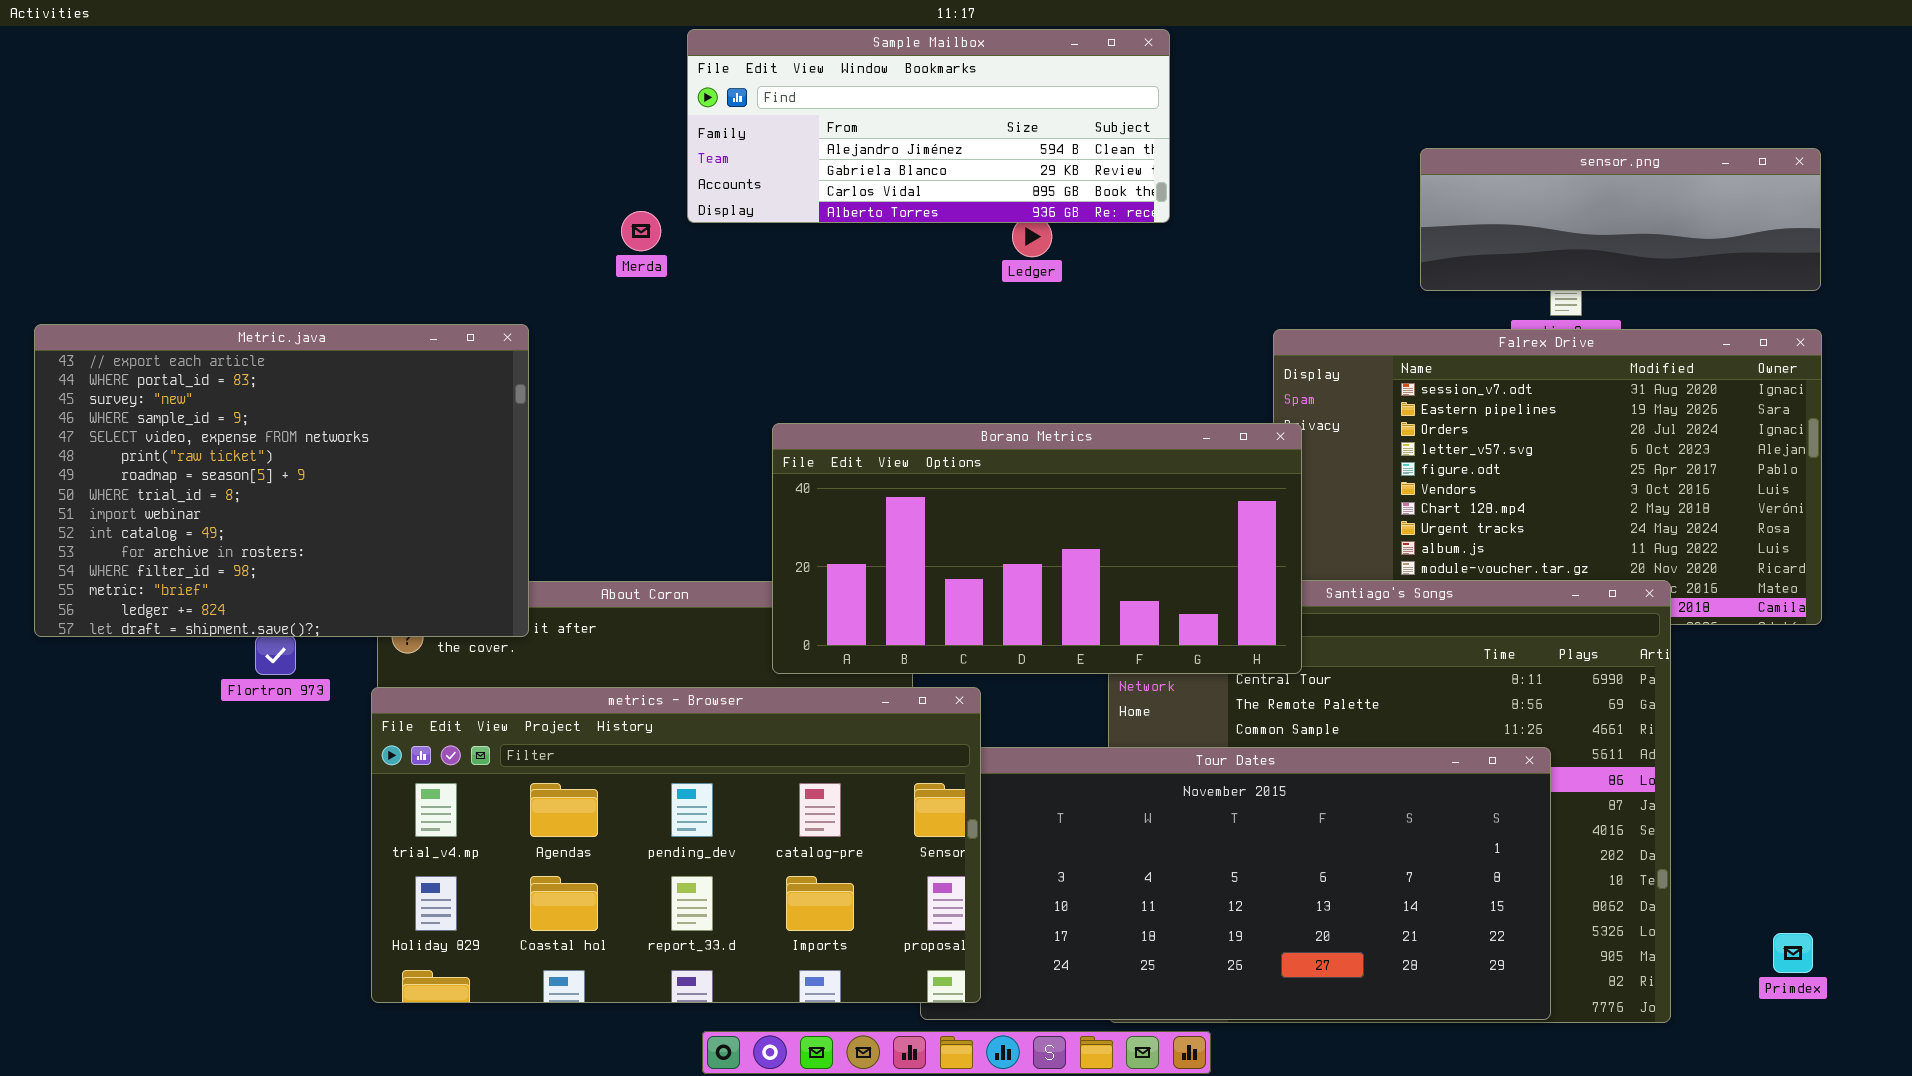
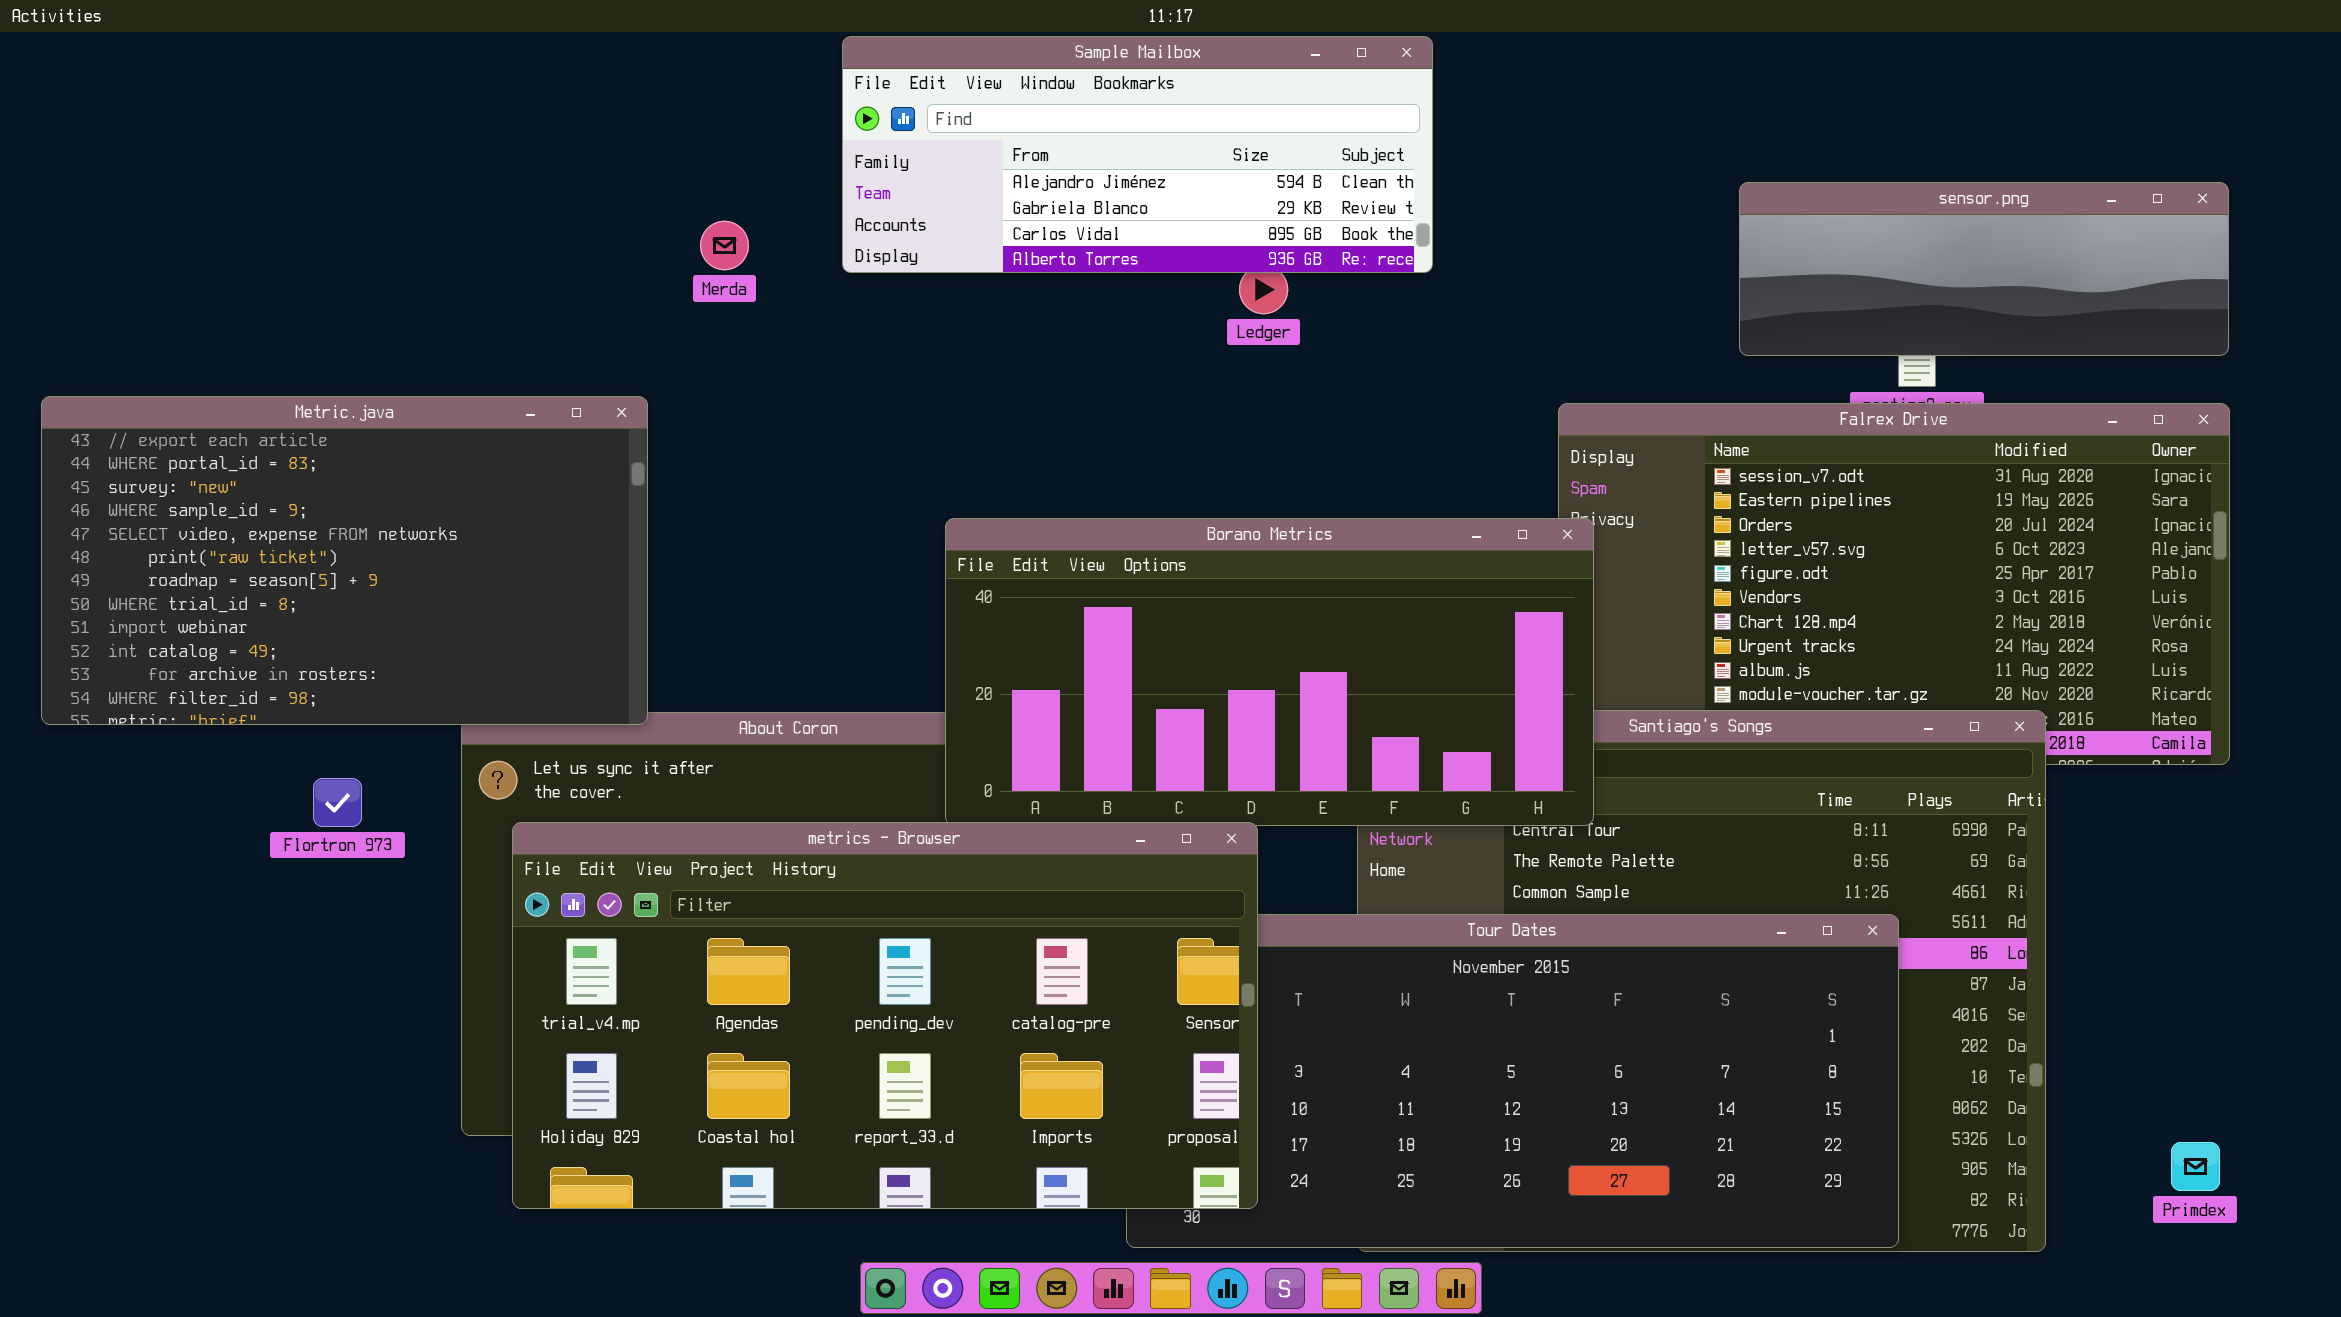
Merda: [621,211,661,251] -> [700,221,749,270], moved
Metric.java: [34,324,529,637] -> [41,396,648,725], resized
metrics - Browser: [371,687,981,1003] -> [512,822,1258,1209], moved

